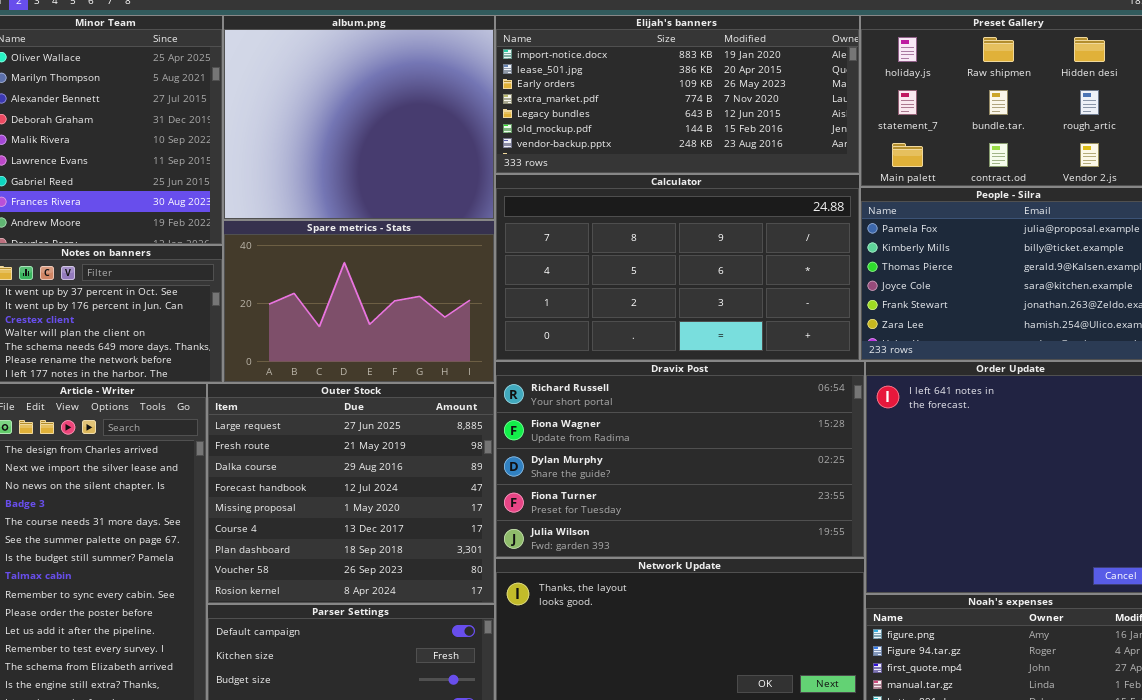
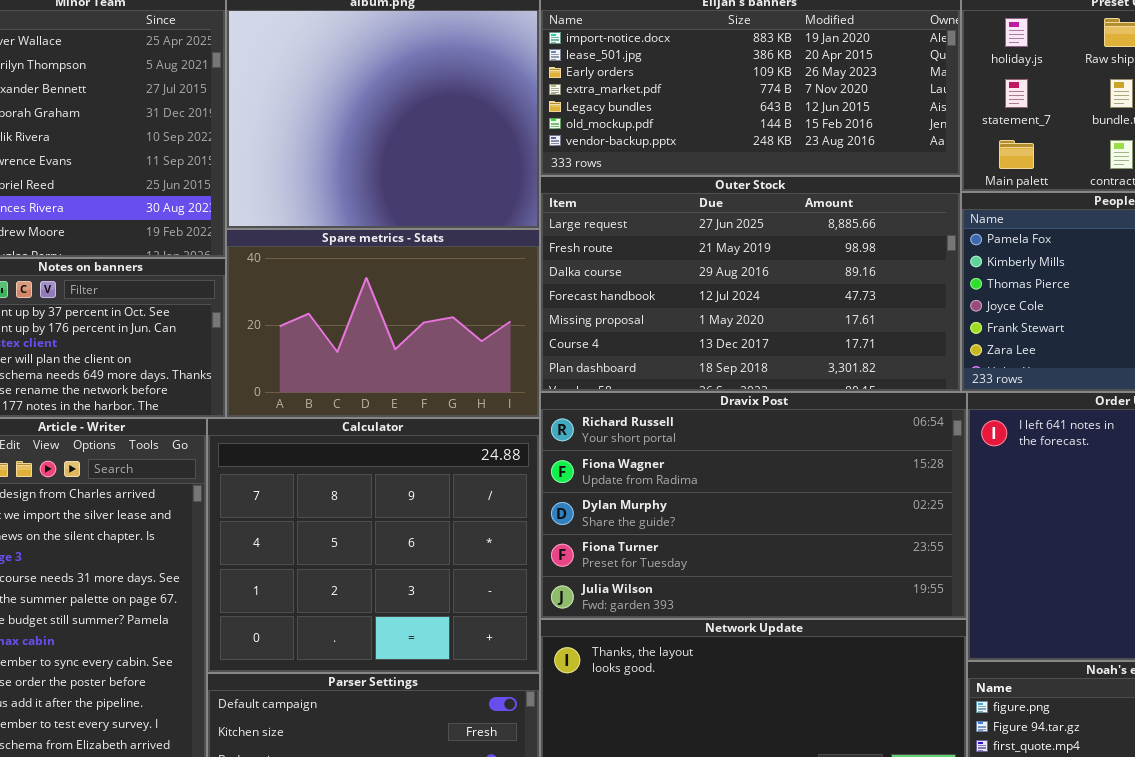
Calculator: [495,174,860,361] -> [207,418,540,673], moved, resized
Outer Stock: [207,383,495,604] -> [540,176,961,392], moved, resized

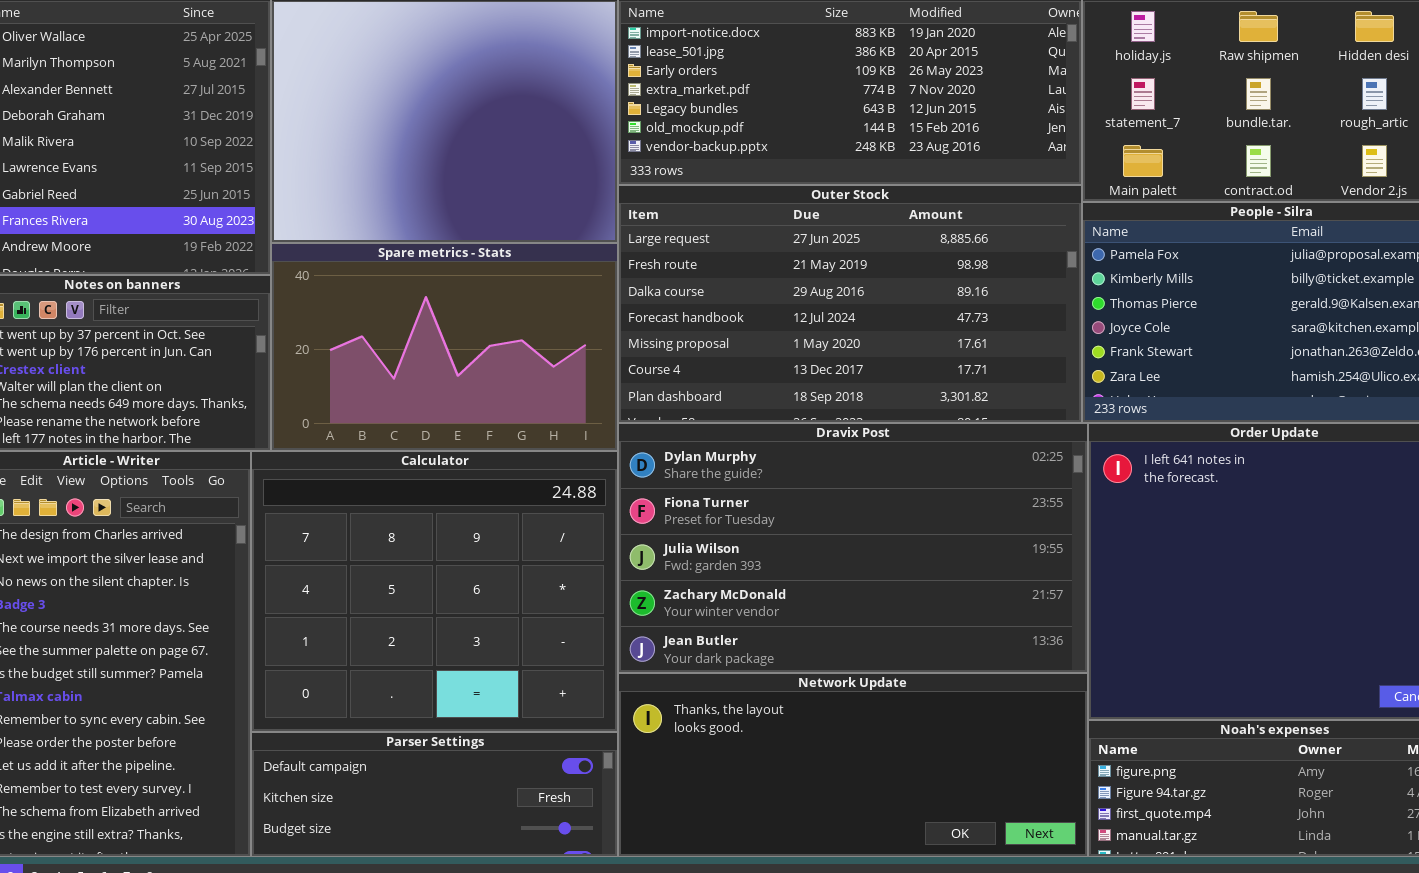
Dravix Post: [540,392,967,619] -> [618,423,1088,673], scrolled down 2 rows

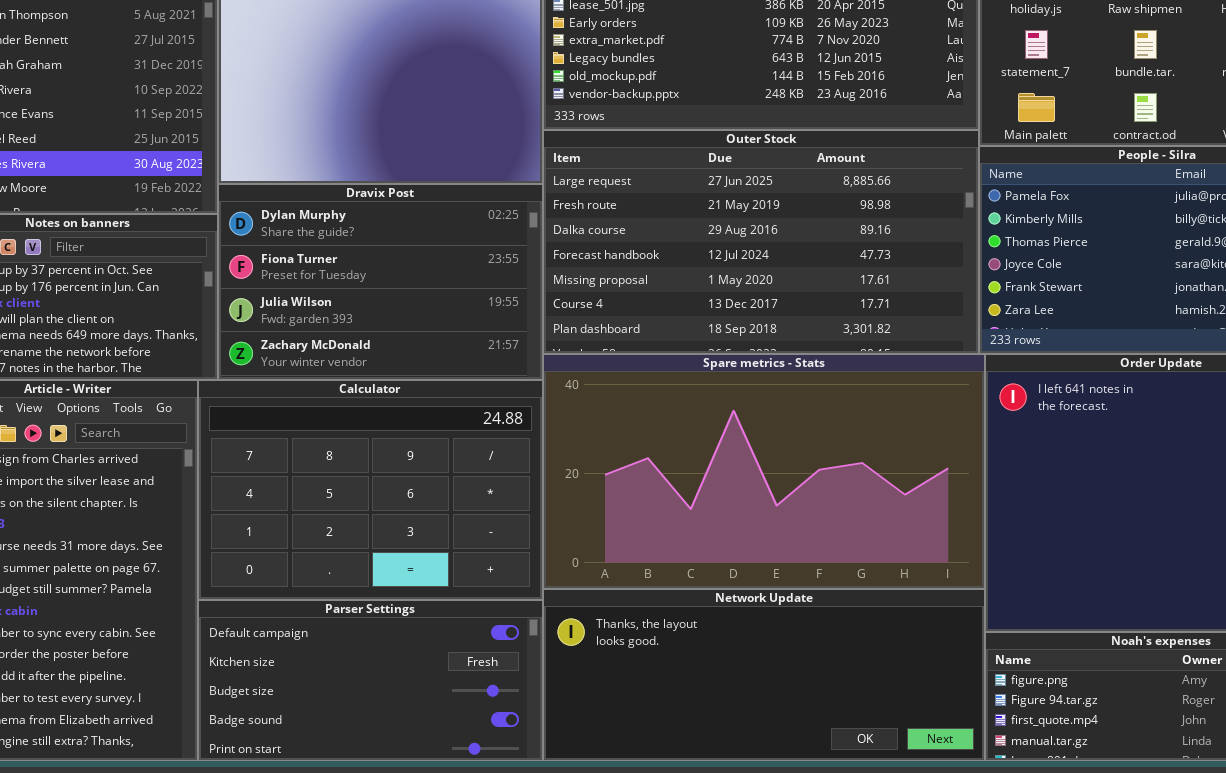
Spare metrics - Stats: [271,243,618,451] -> [543,354,985,589], moved, resized
Dravix Post: [618,423,1088,673] -> [218,184,543,380], moved, resized
Calculator: [251,451,618,732] -> [198,380,543,600], resized
Parser Settings: [251,732,618,857] -> [198,600,543,761], resized

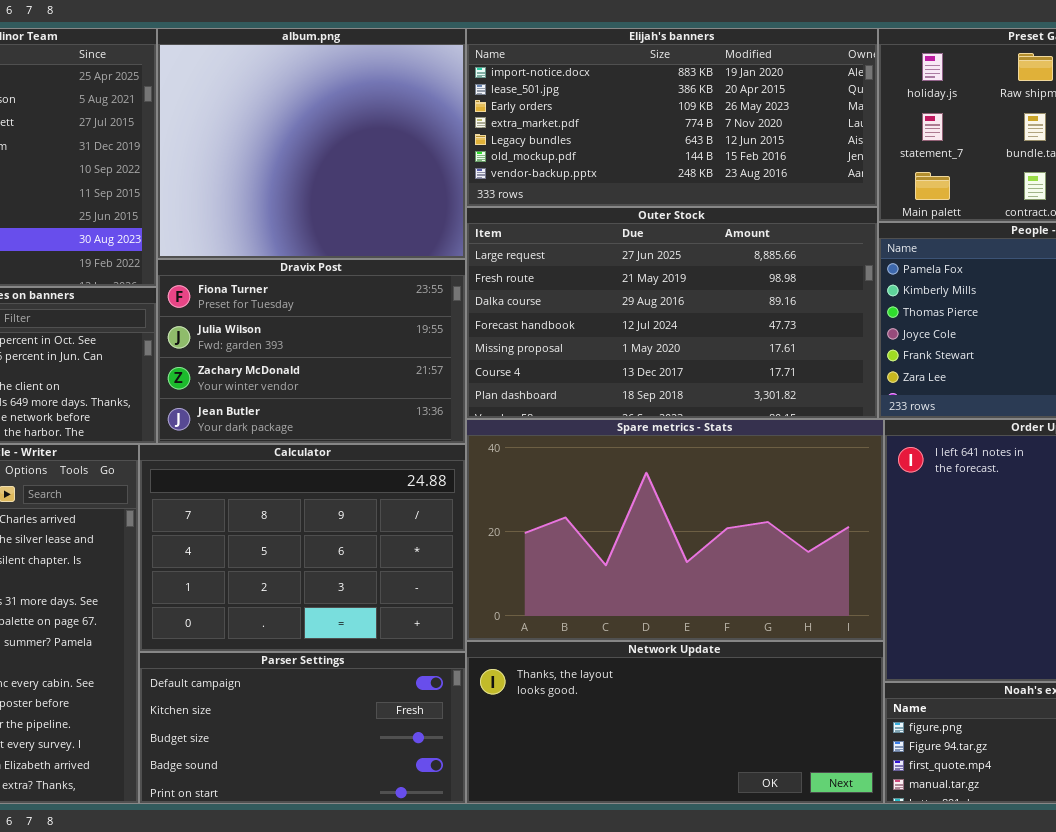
Dravix Post: [218,184,543,380] -> [157,259,466,444], scrolled down 1 row

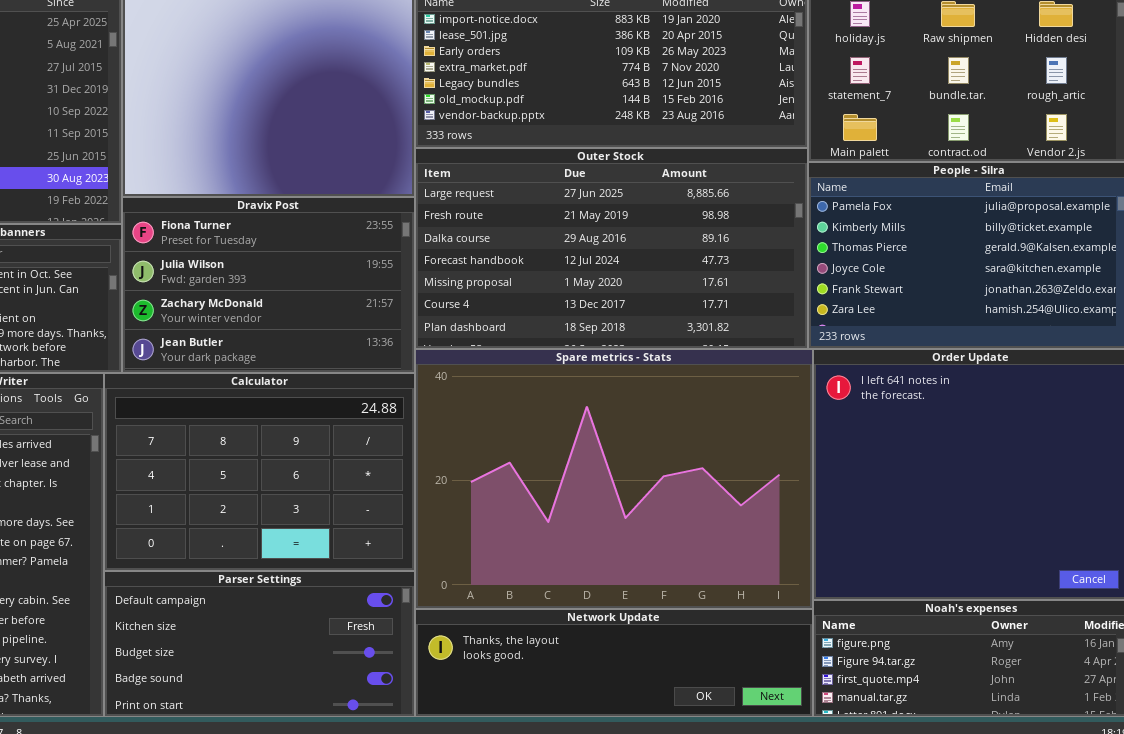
Spare metrics - Stats: [466,419,884,641] -> [415,349,813,609], resized
Network Update: [466,641,884,804] -> [415,609,813,717], resized

